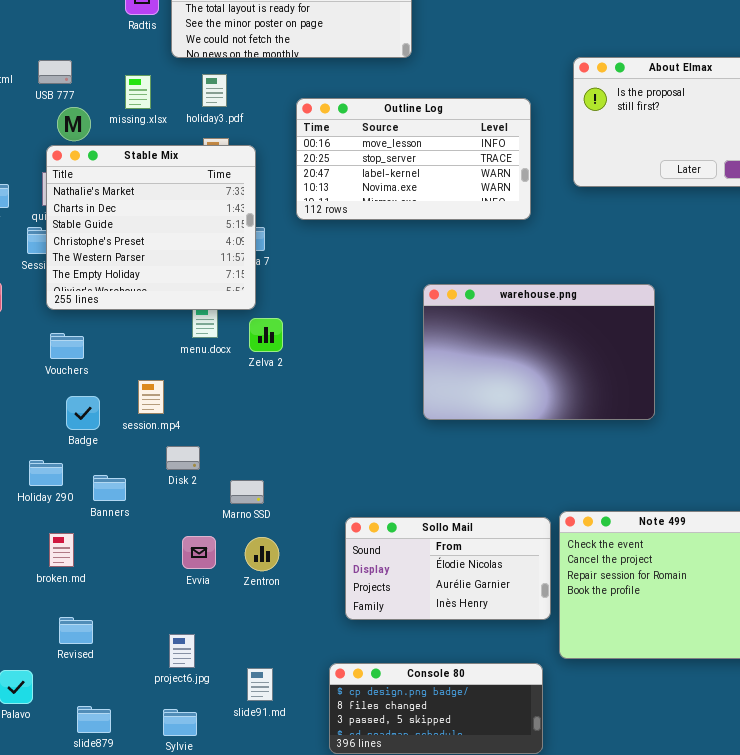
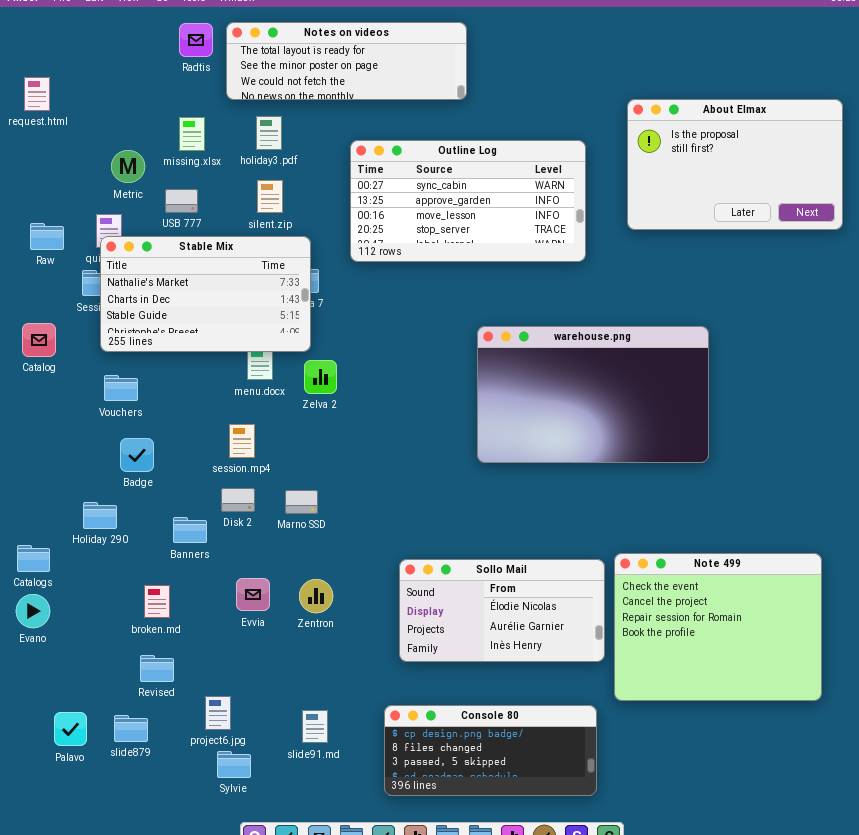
USB 777: [38,60,72,84] -> [165,189,198,213], moved
Outline Log: [296,98,531,220] -> [350,140,586,262], scrolled up 2 rows
Stable Mix: [46,145,256,310] -> [100,236,311,352], resized
session.mp4: [138,380,164,414] -> [229,424,255,458], moved
Banners: [93,475,126,501] -> [173,517,207,543], moved
Marno SSD: [230,480,264,504] -> [285,490,318,514], moved
broken.md: [49,533,74,567] -> [144,585,170,618], moved
Revised: [59,617,93,644] -> [140,655,174,682], moved
project6.jpg: [169,634,195,668] -> [205,696,231,730], moved
slide879: [77,706,111,733] -> [114,715,148,742], moved

